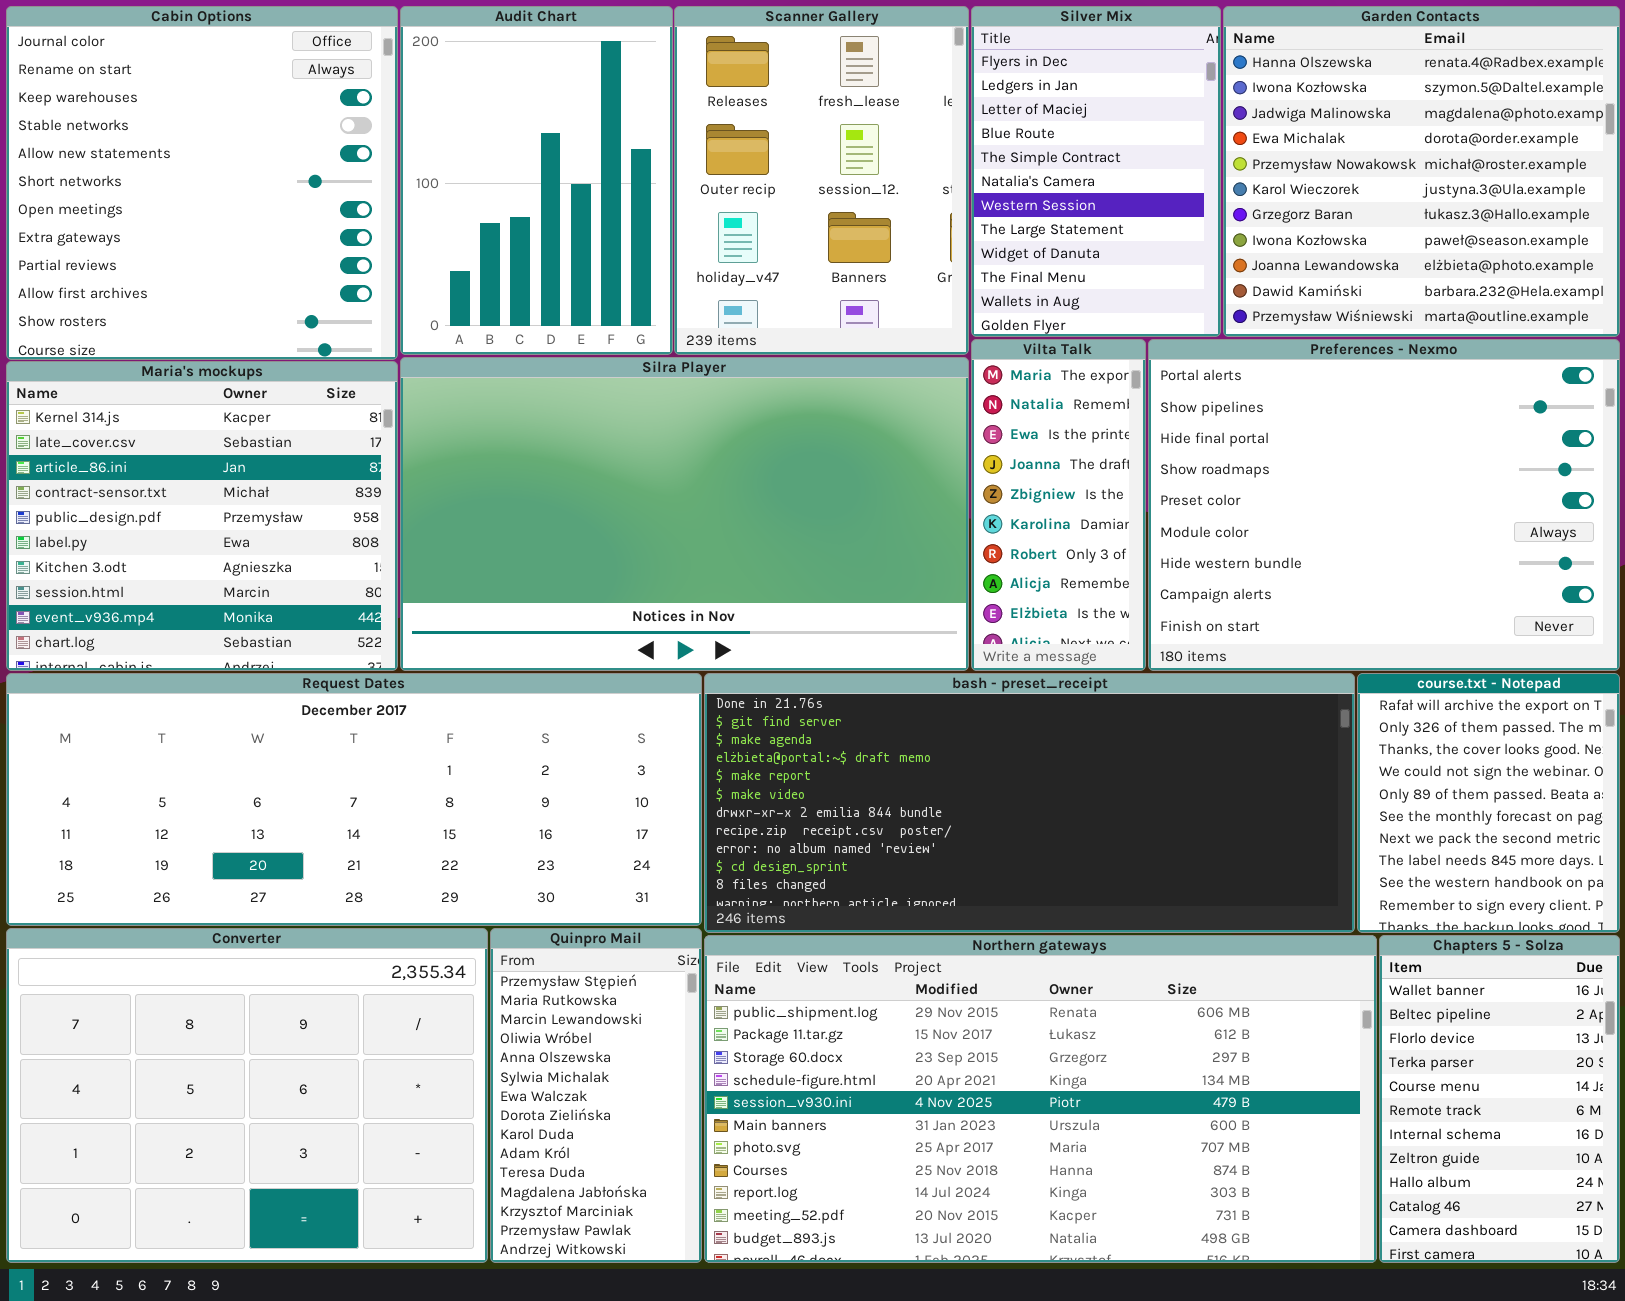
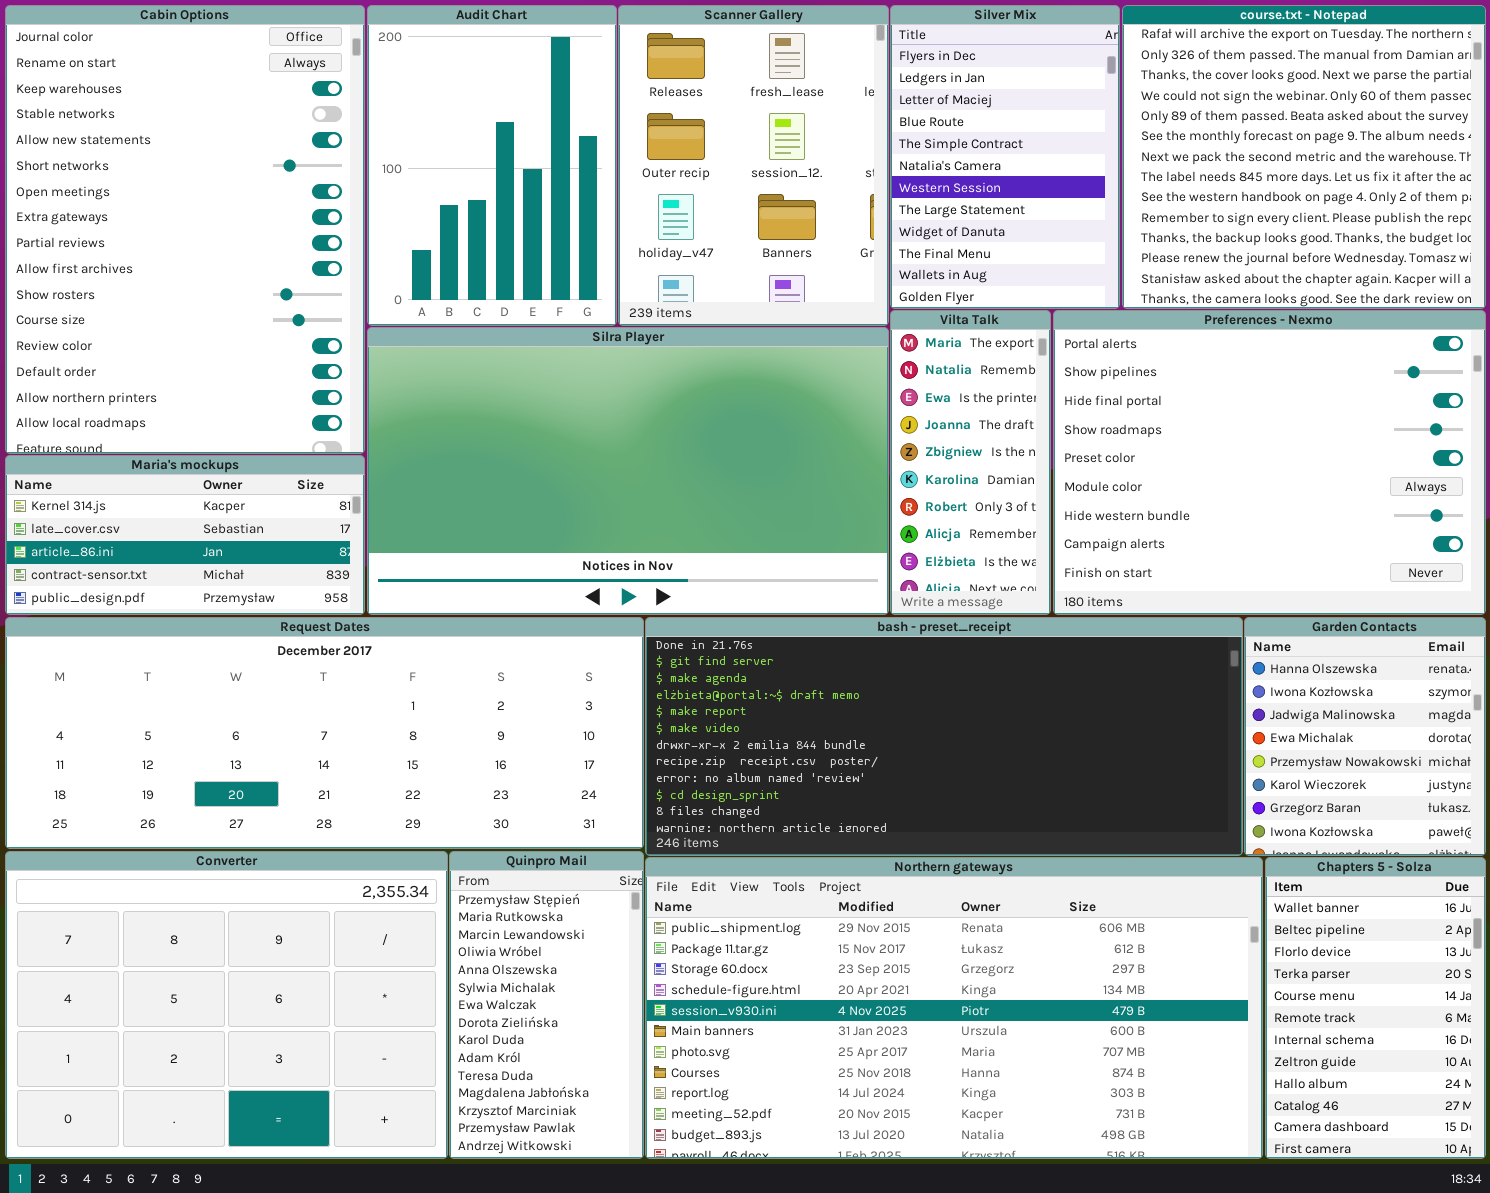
Cabin Options: [6,6,398,360] -> [5,5,365,454], resized
Garden Contacts: [1223,6,1620,337] -> [1244,617,1486,856], moved, resized
Maria's mockups: [6,361,398,671] -> [5,455,365,615], resized
course.txt - Notepad: [1357,673,1620,933] -> [1122,5,1486,309], moved, resized

